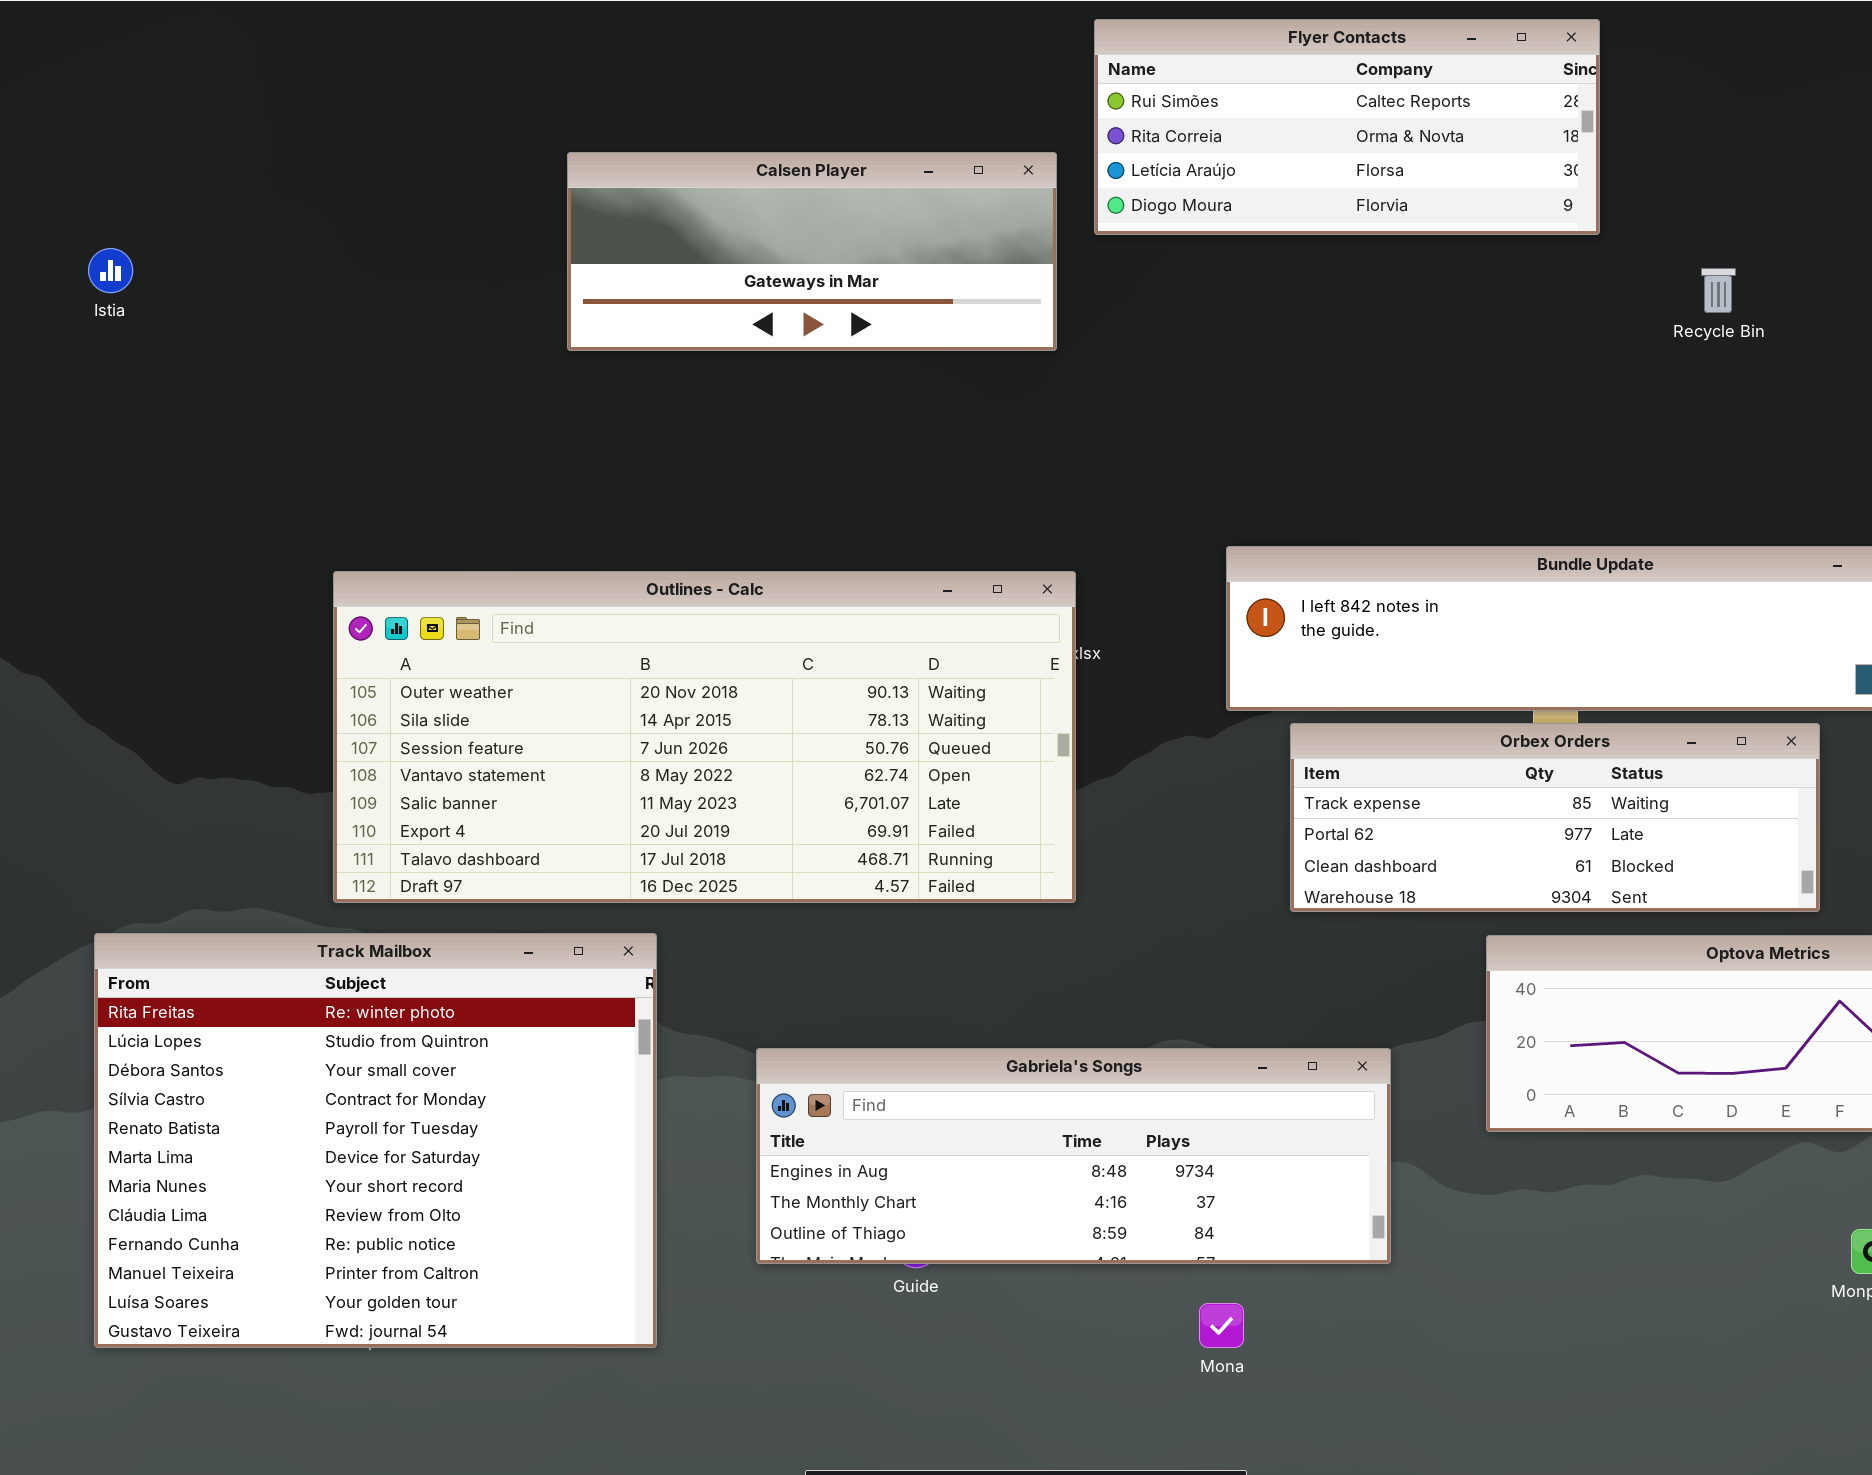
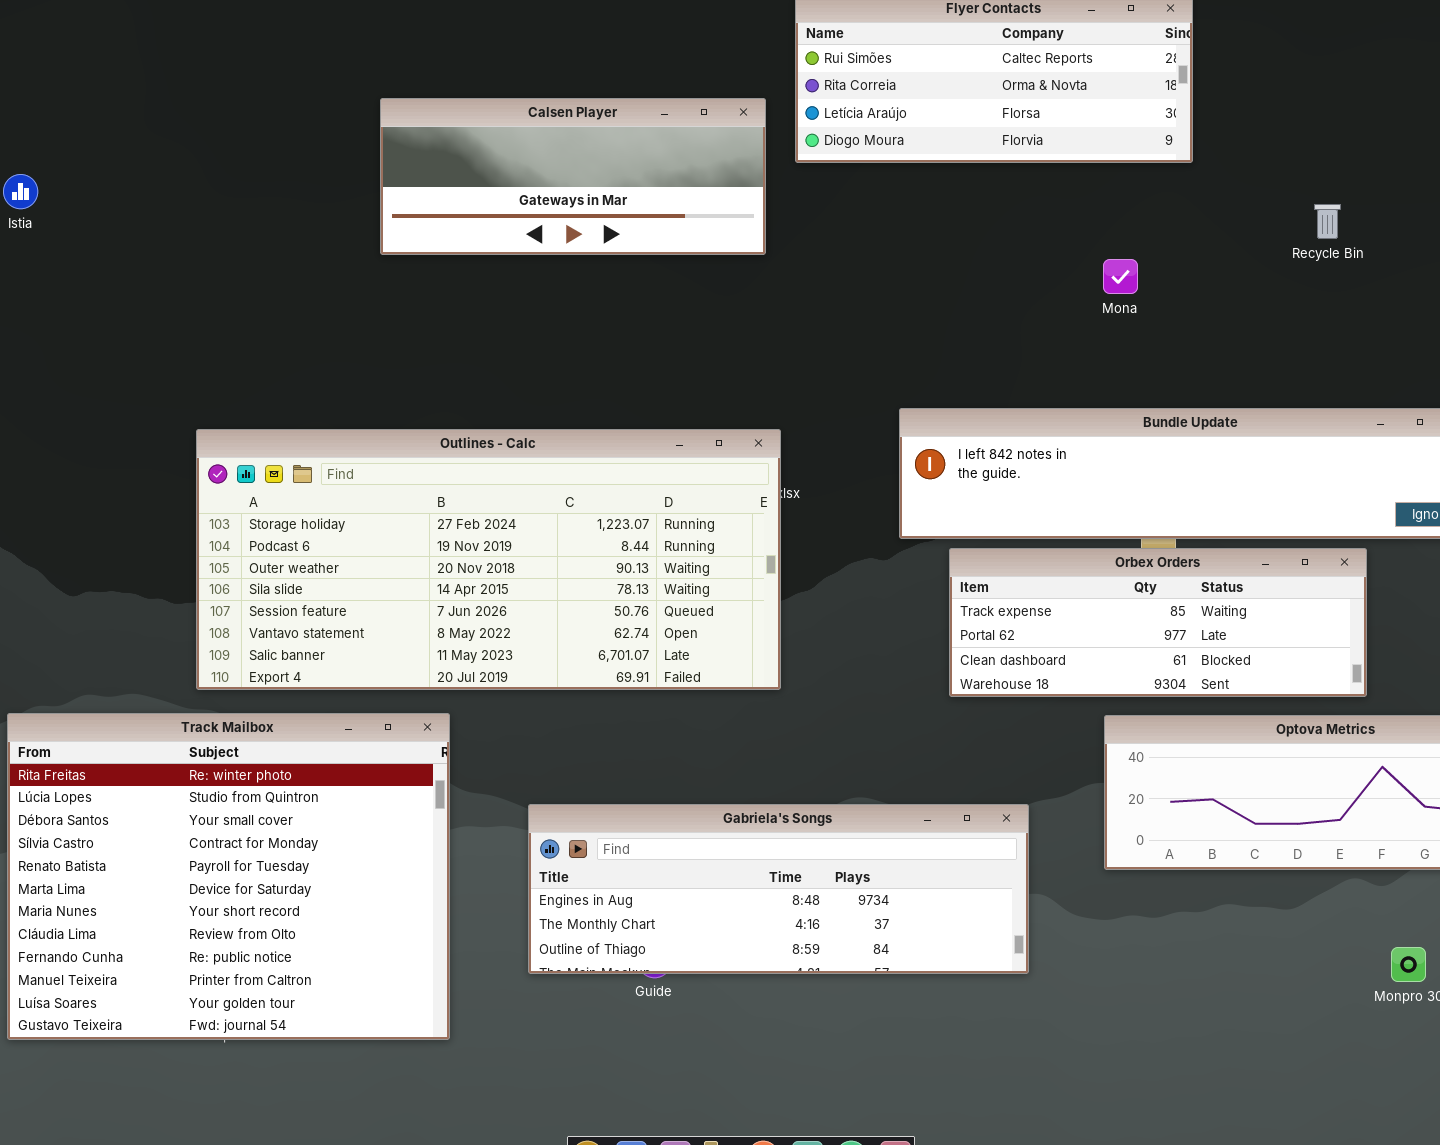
Recycle Bin: [1701,268,1736,313] -> [1314,204,1341,239], moved
Outlines - Calc: [333,571,1076,903] -> [196,429,781,690], scrolled up 2 rows
Mona: [1199,1303,1244,1348] -> [1103,259,1138,294], moved

